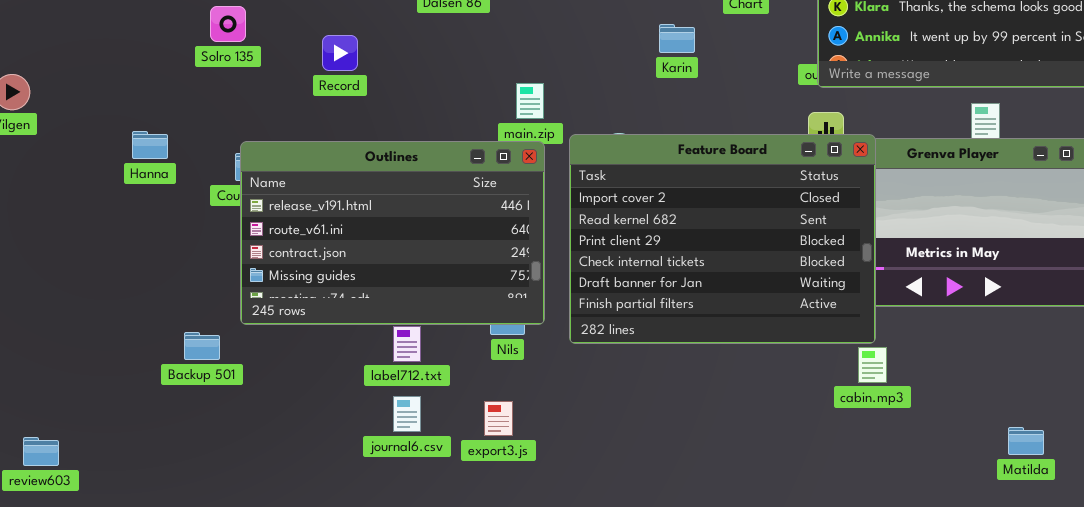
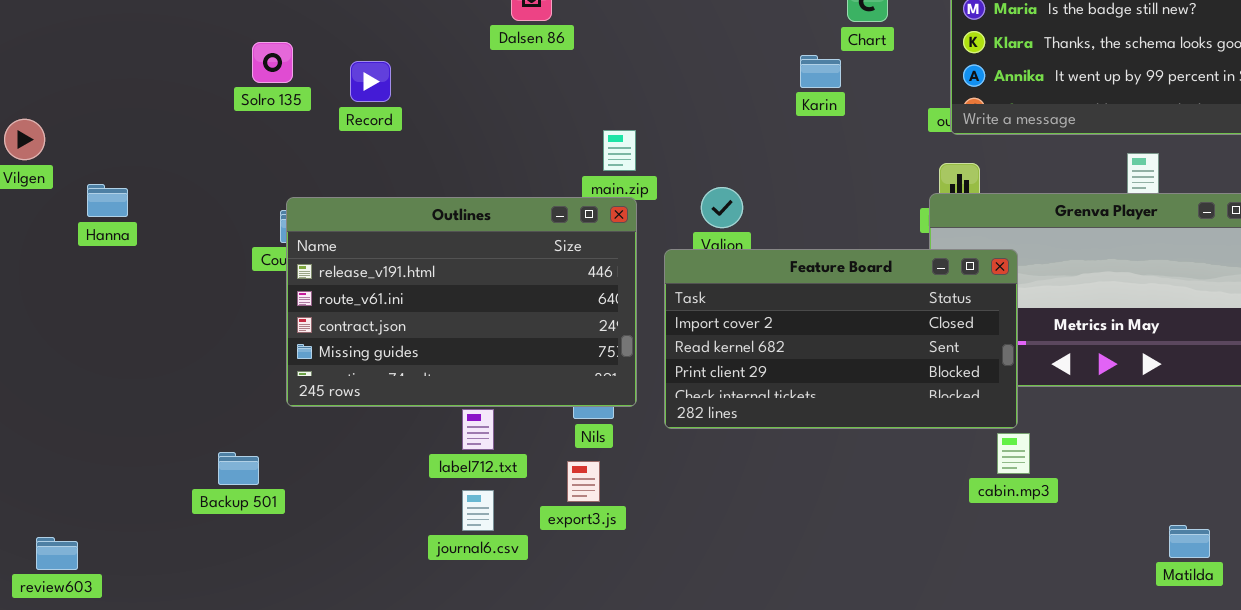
Karin: [659,24,695,53] -> [800,55,841,88], moved
Record: [322,35,358,71] -> [350,61,391,102], moved
Hanna: [132,131,168,159] -> [87,184,128,217], moved
Feature Board: [569,134,876,344] -> [664,249,1018,429], resized
Backup 501: [184,332,220,360] -> [218,452,259,485], moved
export3.js: [484,401,513,436] -> [567,461,600,502], moved

